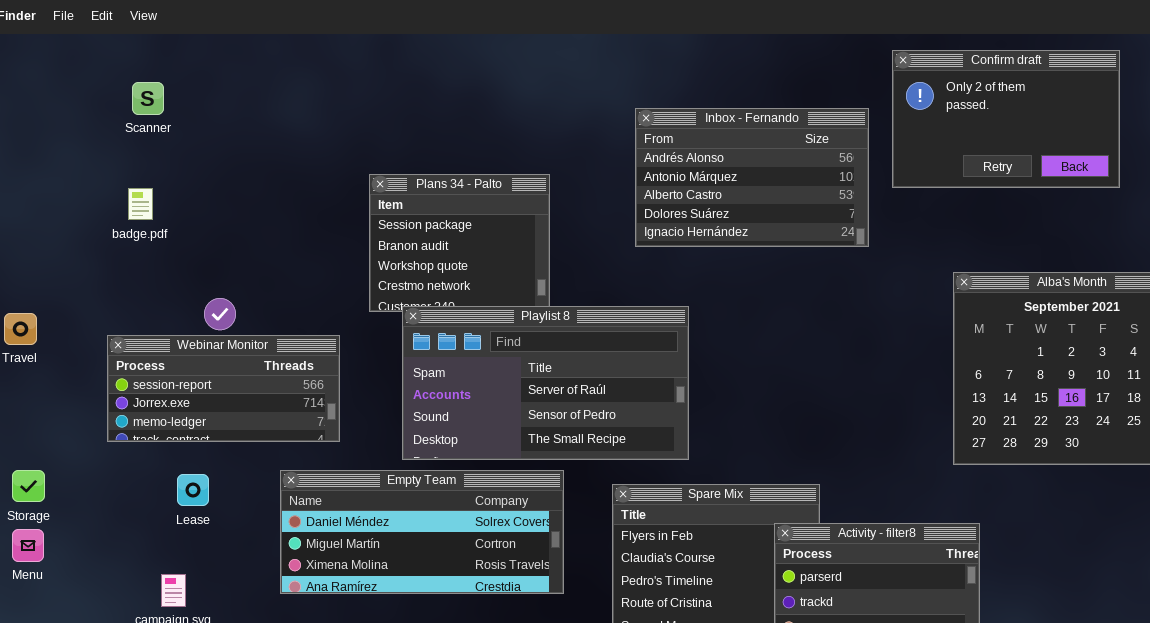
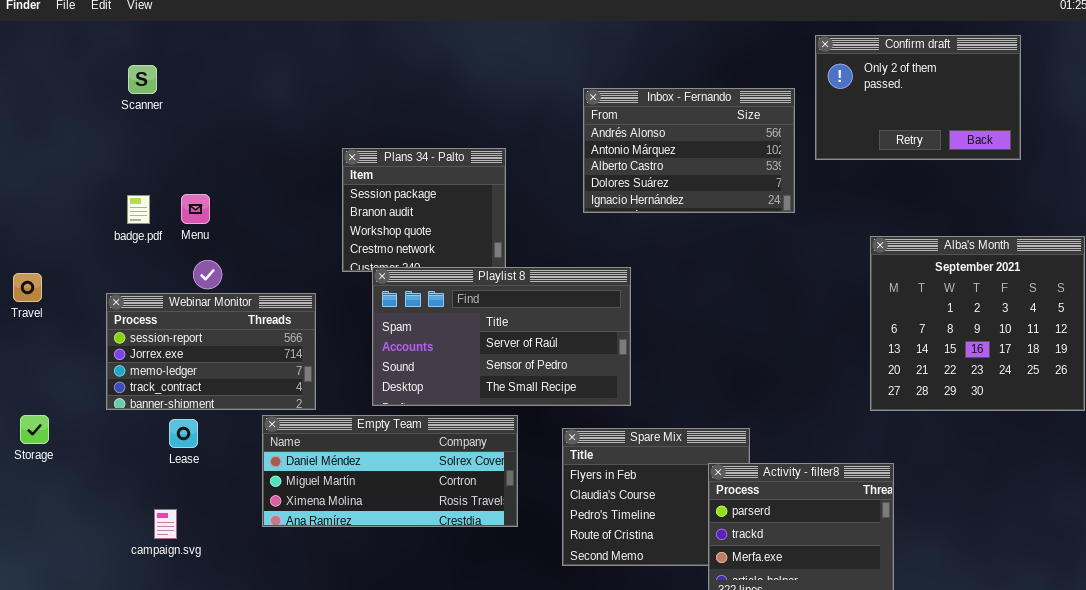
badge.pdf: [128,188,153,220] -> [127,195,150,224], moved
Webinar Monitor: [107,335,340,442] -> [106,293,316,410], resized
Menu: [12,529,44,562] -> [181,194,210,224], moved

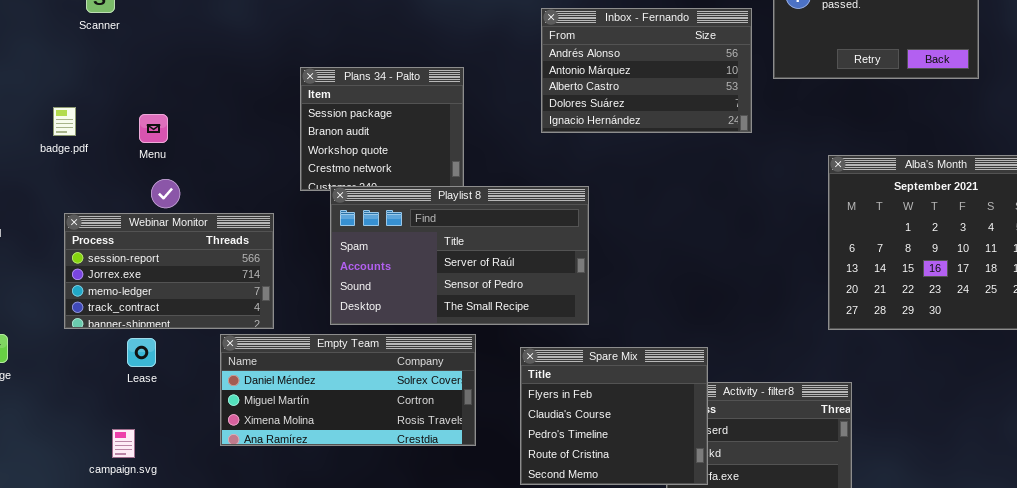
badge.pdf: [127,195,150,224] -> [53,107,76,136], moved
Spare Mix: [562,428,750,566] -> [520,347,708,485], raised

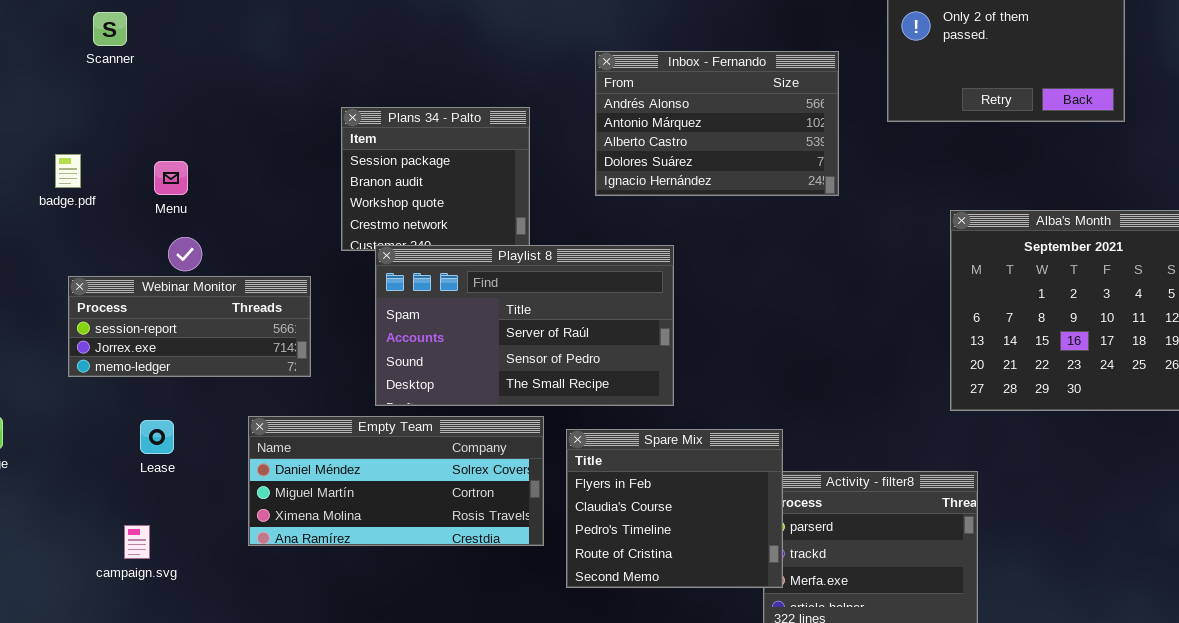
Inbox - Fernando: [541,8,752,133] -> [595,51,839,196], moved
Webinar Monitor: [64,213,274,329] -> [68,276,311,377], resized
Spare Mix: [520,347,708,485] -> [566,429,783,588], moved

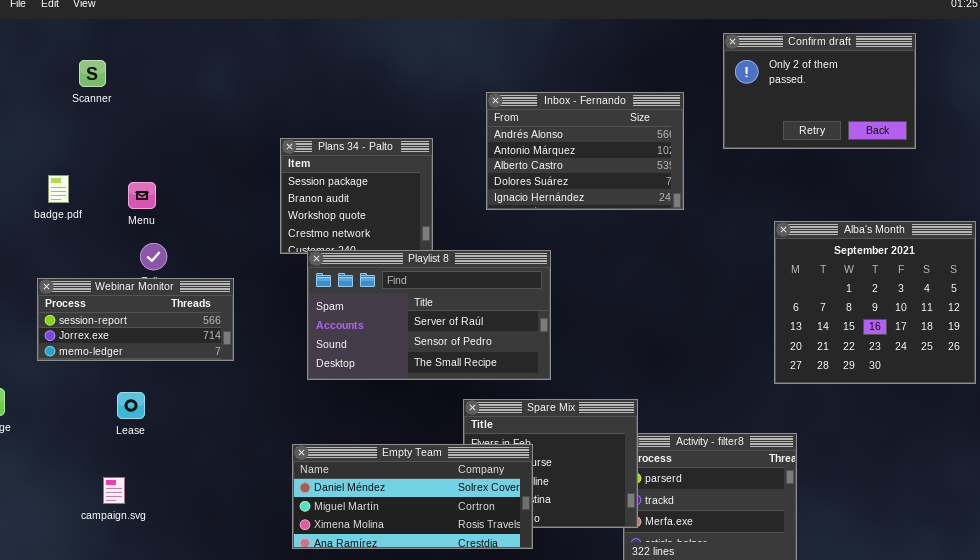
Webinar Monitor: [68,276,311,377] -> [37,278,234,361], moved
Empty Team: [248,416,544,546] -> [292,444,533,549], moved

